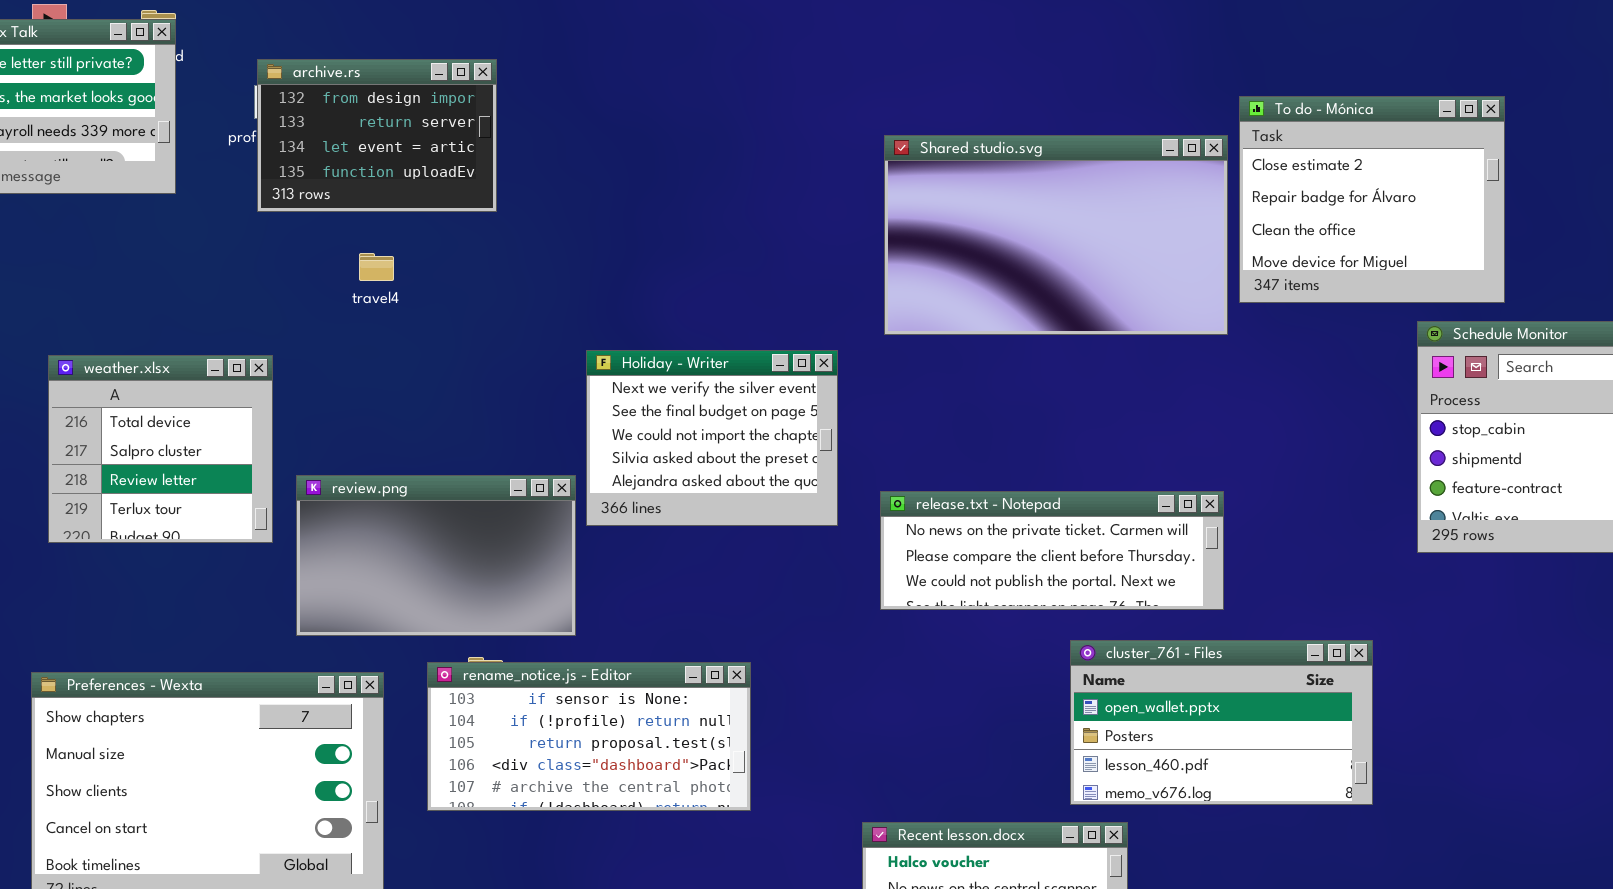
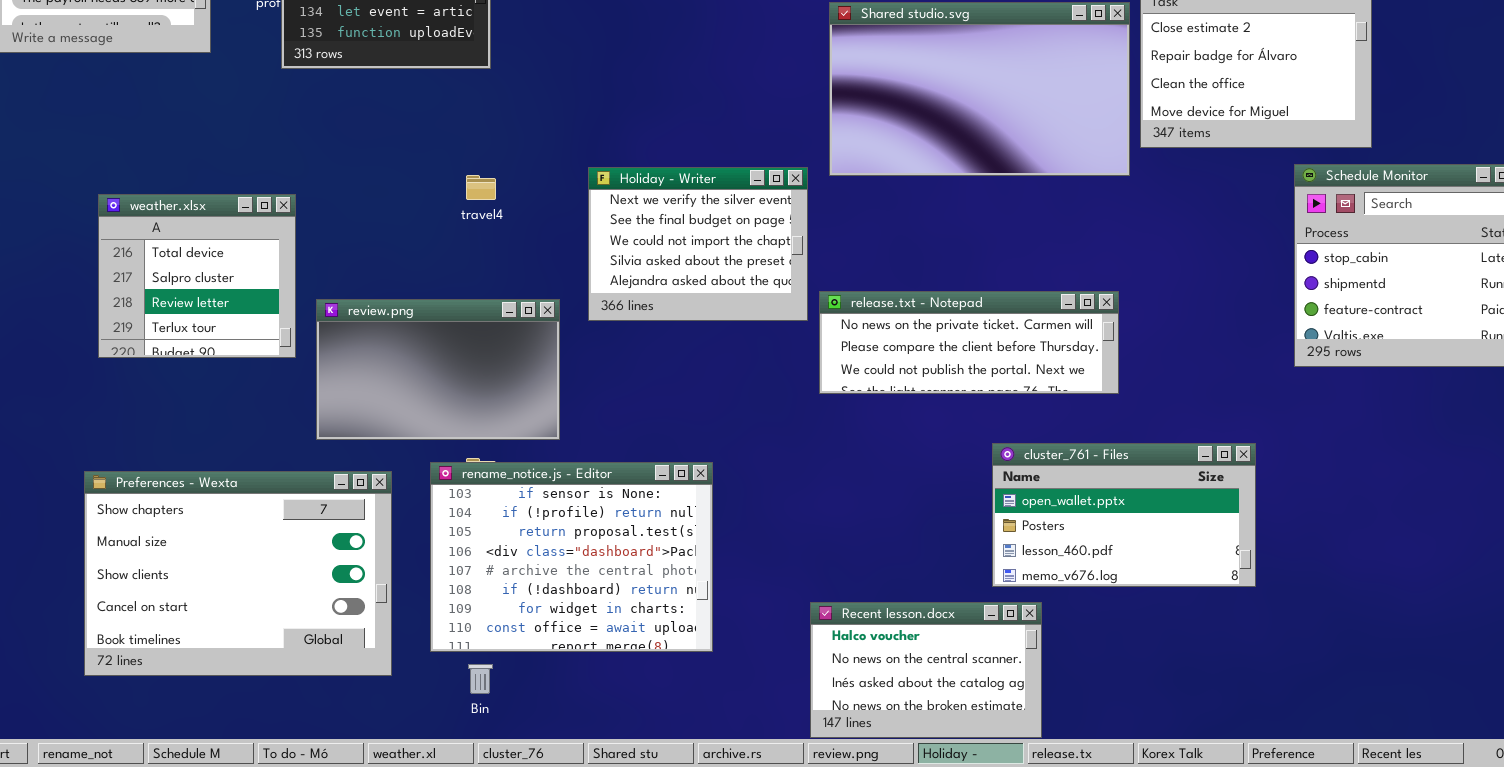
travel4: [359,253,394,281] -> [466,175,496,200], moved
Holiday - Writer: [586,350,838,526] -> [588,167,808,321], moved
release.txt - Notepad: [880,491,1224,610] -> [819,291,1119,394], moved
rename_notice.js - Editor: [427,662,751,811] -> [430,462,713,652], resized

